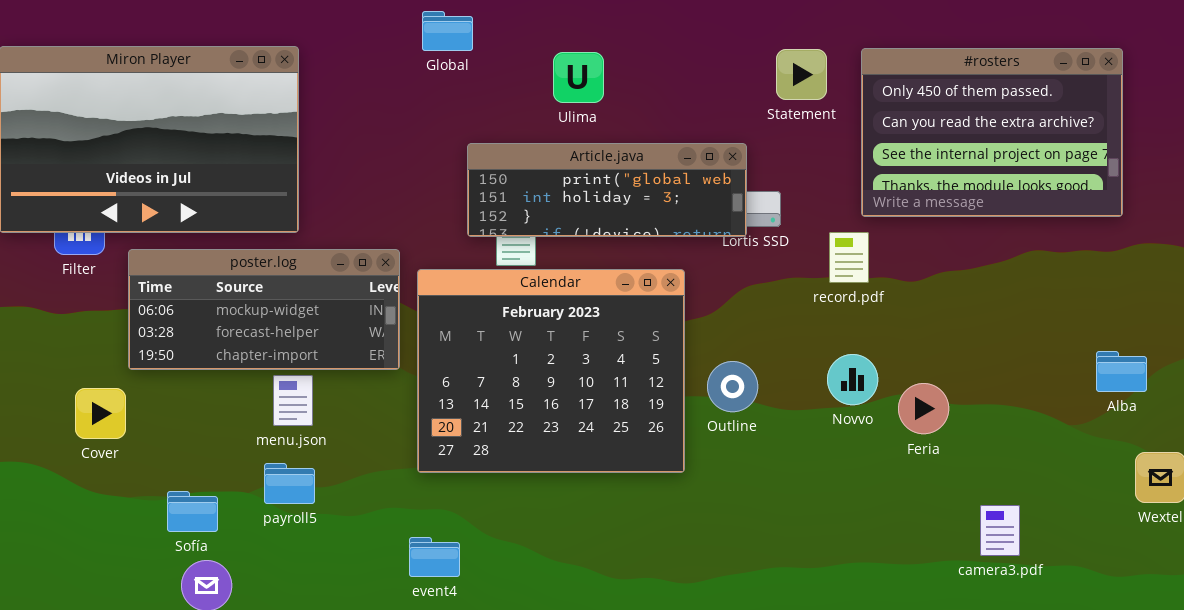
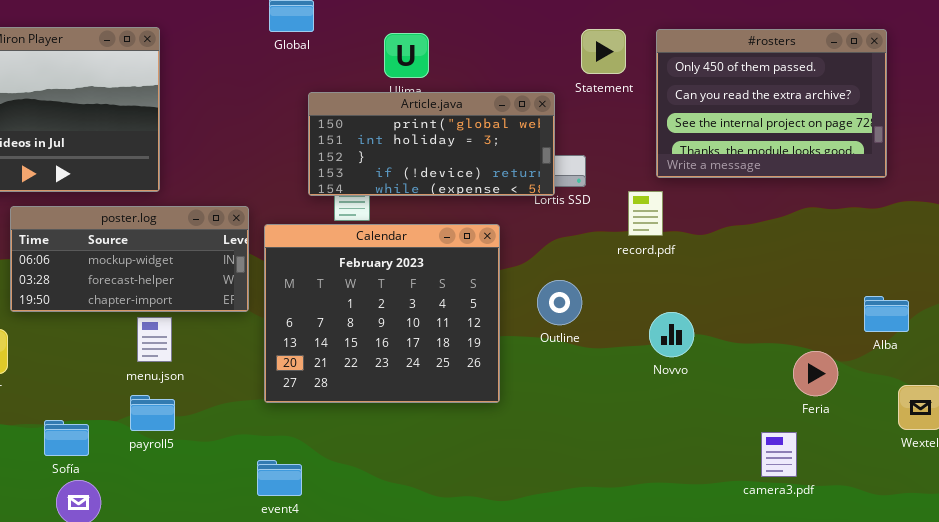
Article.java: [467,143,747,237] -> [308,92,555,196], resized
Novvo: [827,354,878,405] -> [649,312,694,357], moved
Outline: [707,361,758,412] -> [537,280,582,325], moved
Feria: [898,383,949,434] -> [793,351,838,396], moved

